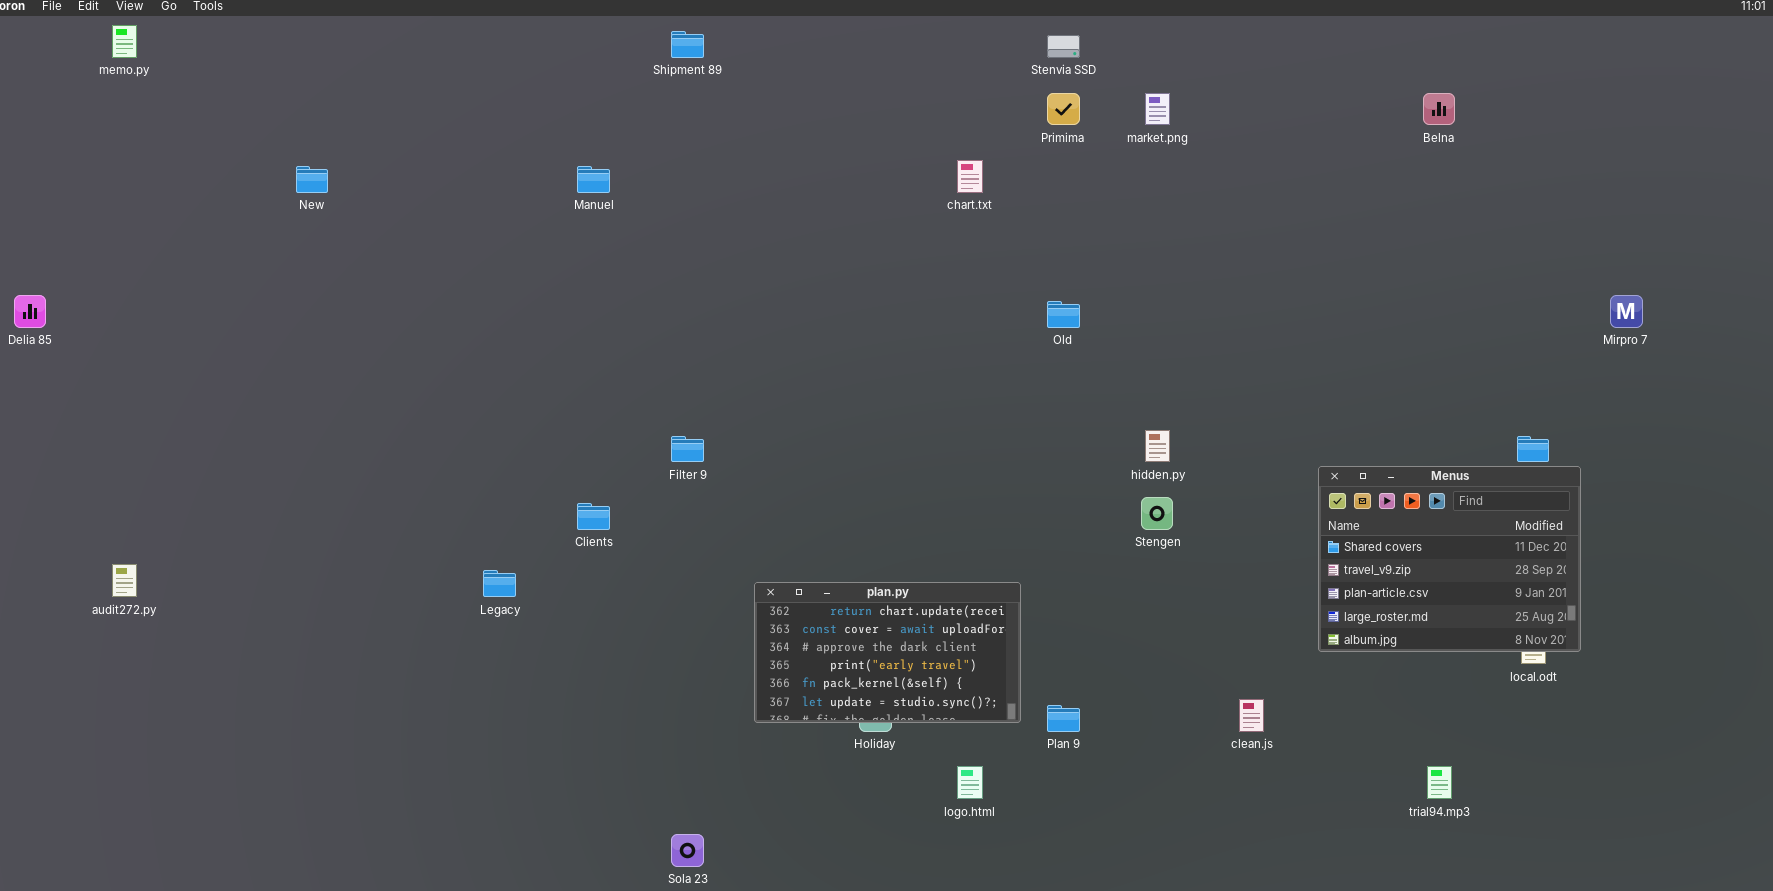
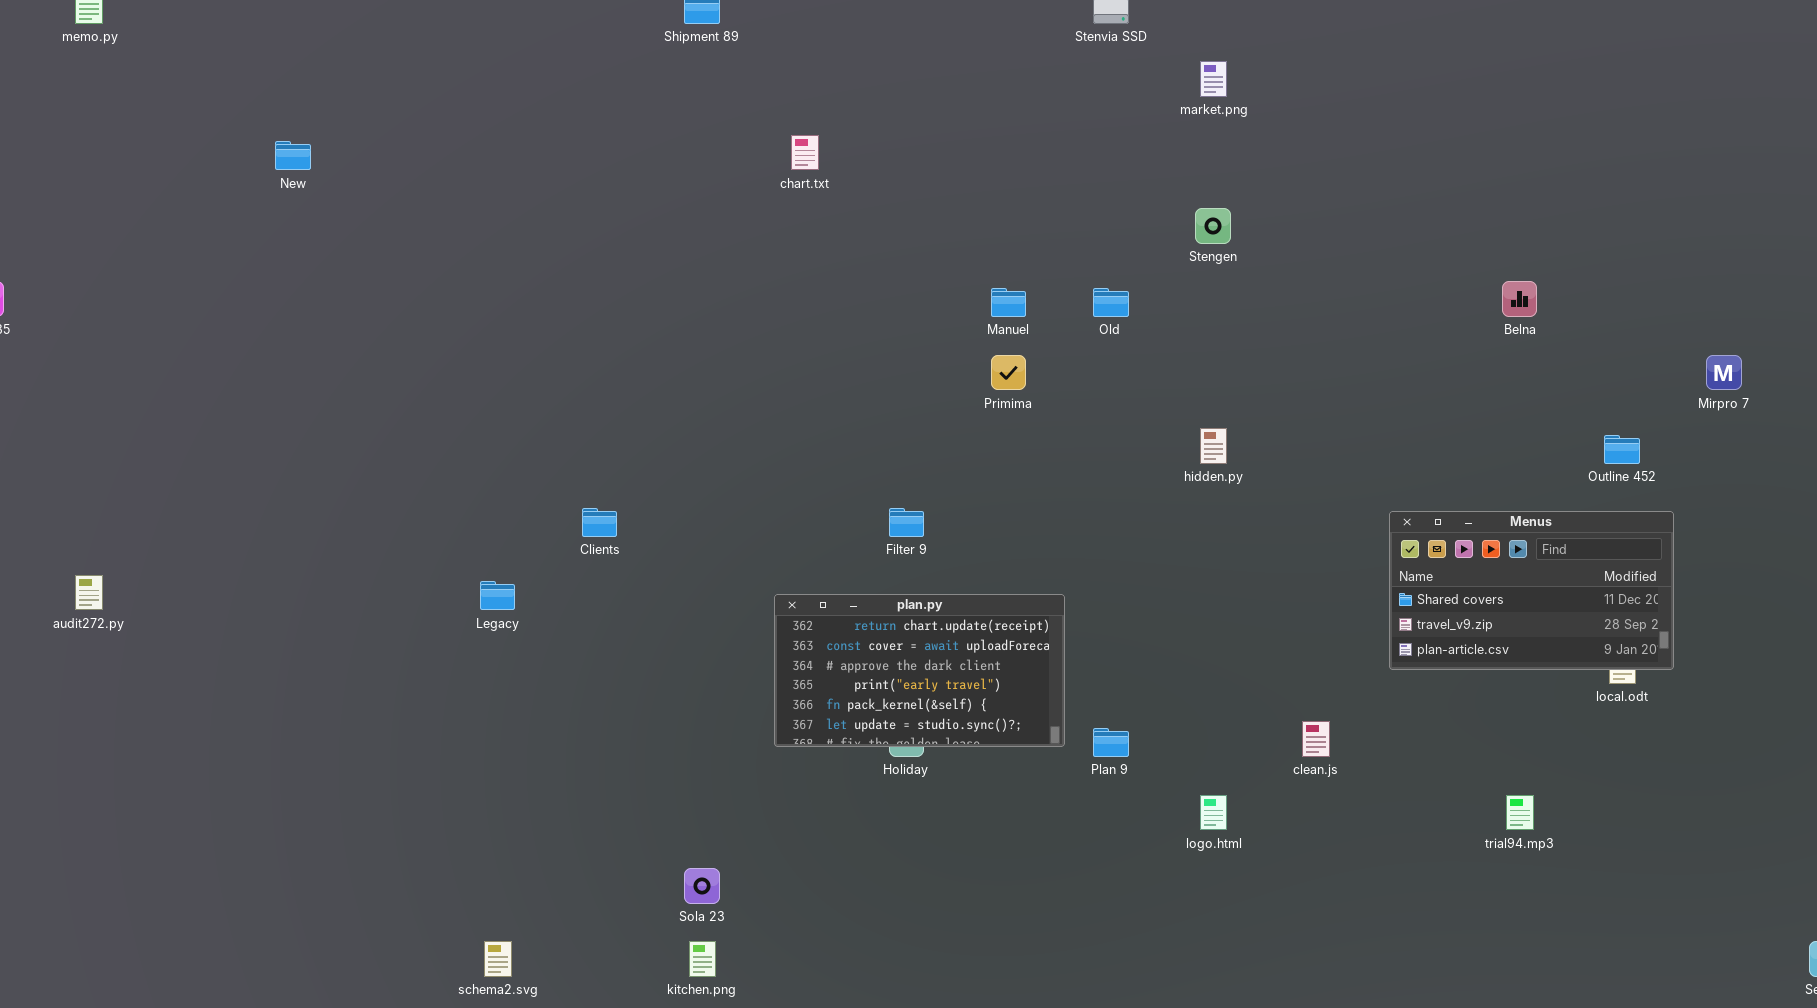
Primima: [1047,93,1080,125] -> [991,355,1026,390], moved
Belna: [1423,93,1455,125] -> [1502,281,1537,317], moved
chart.txt: [957,160,983,193] -> [791,135,819,170], moved
Manuel: [577,166,610,193] -> [991,288,1026,317], moved
Mirpro 7: [1610,295,1643,328] -> [1706,355,1742,390], moved
Filter 9: [671,436,704,462] -> [889,508,924,537], moved
Menus: [1318,466,1581,652] -> [1389,511,1674,670], resized
Stengen: [1141,497,1173,530] -> [1195,208,1231,244], moved
logo.html: [957,766,983,799] -> [1200,795,1227,830], moved

